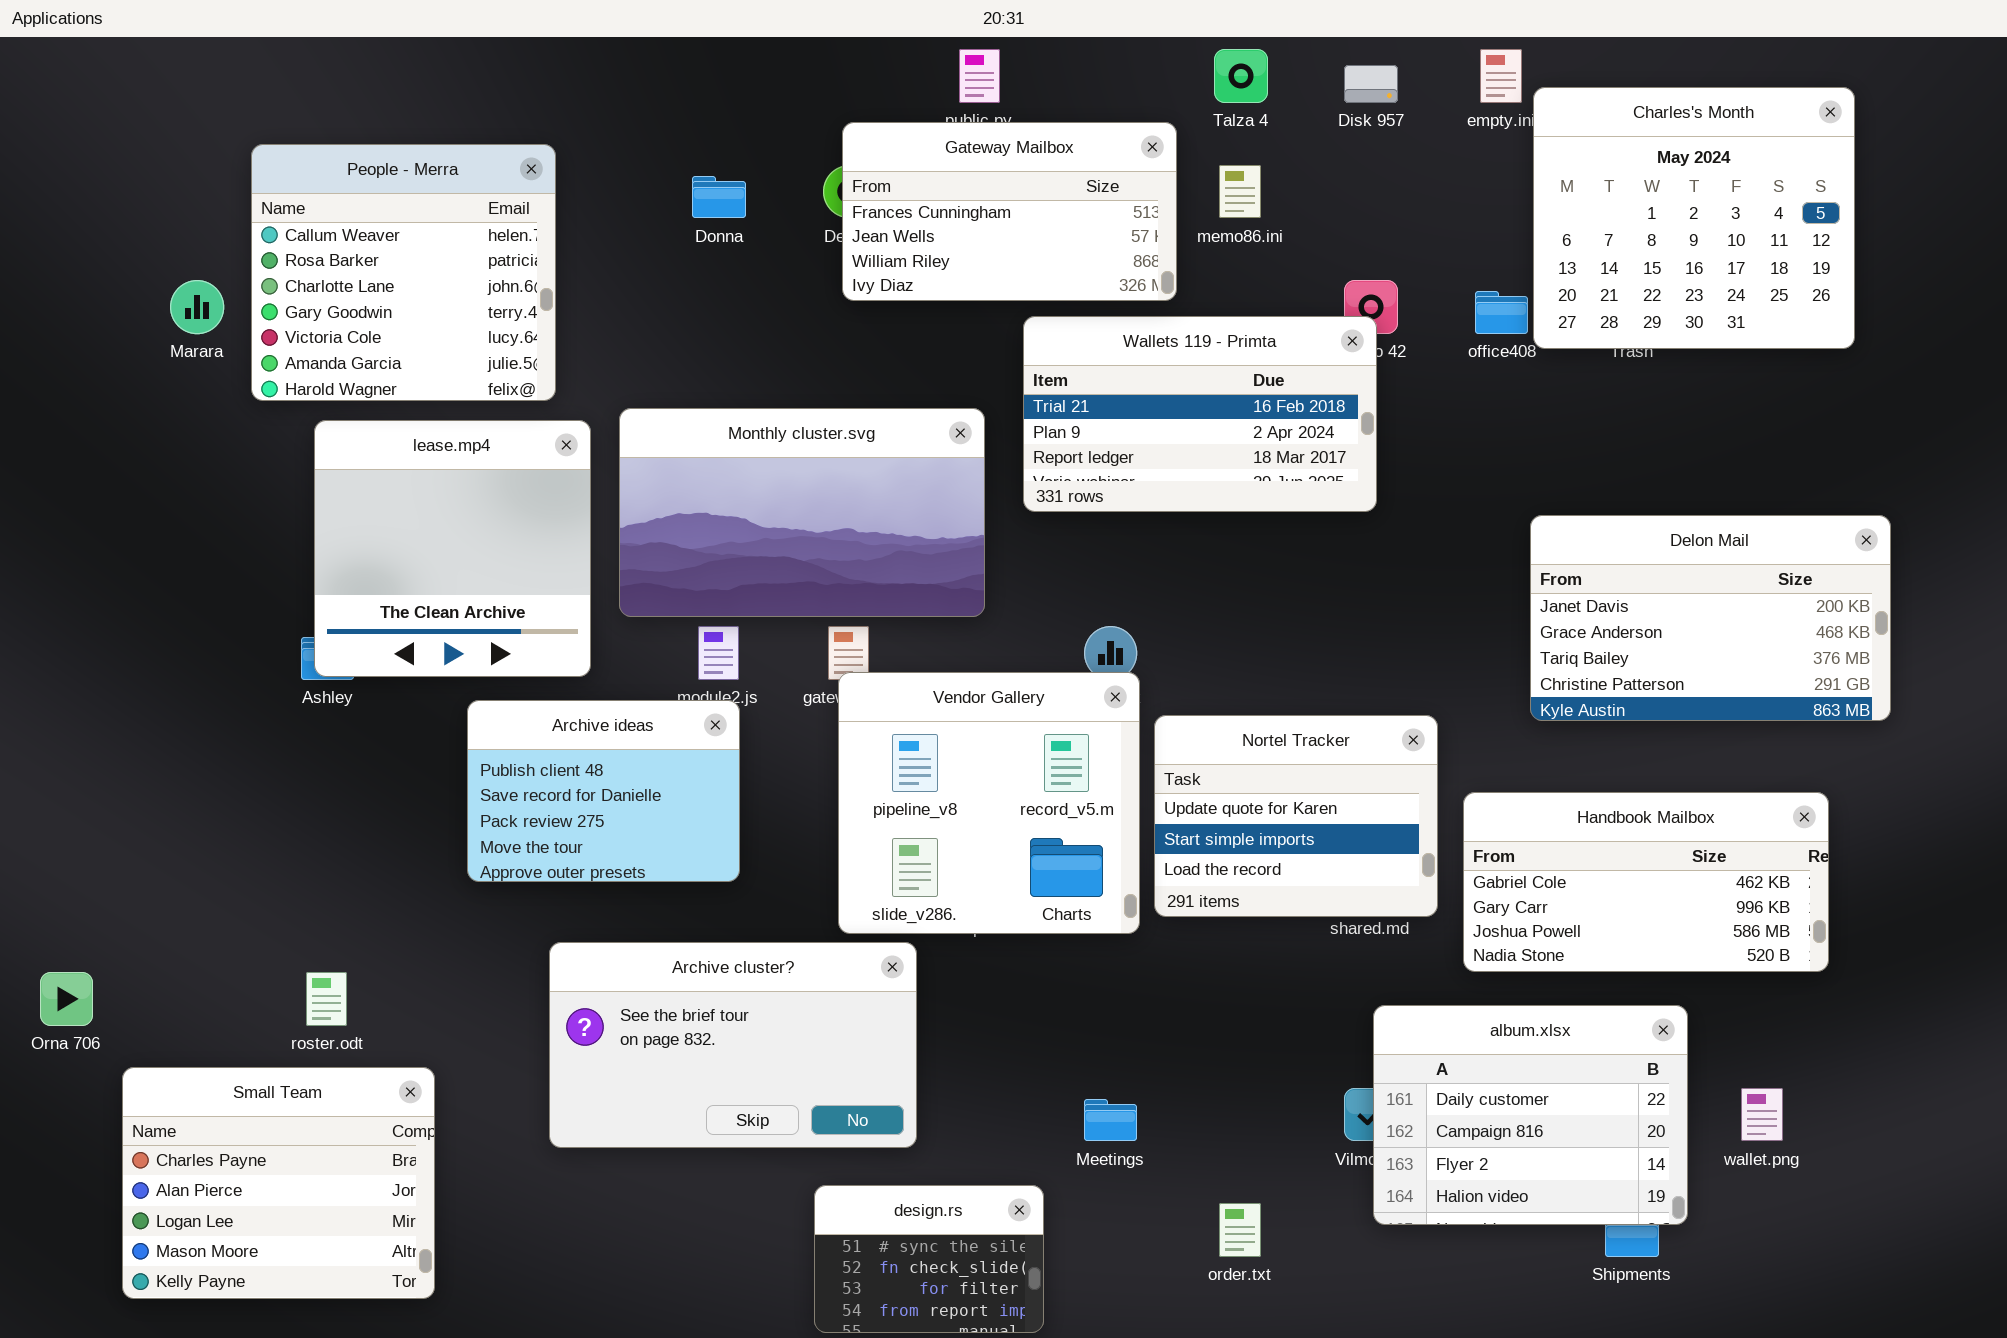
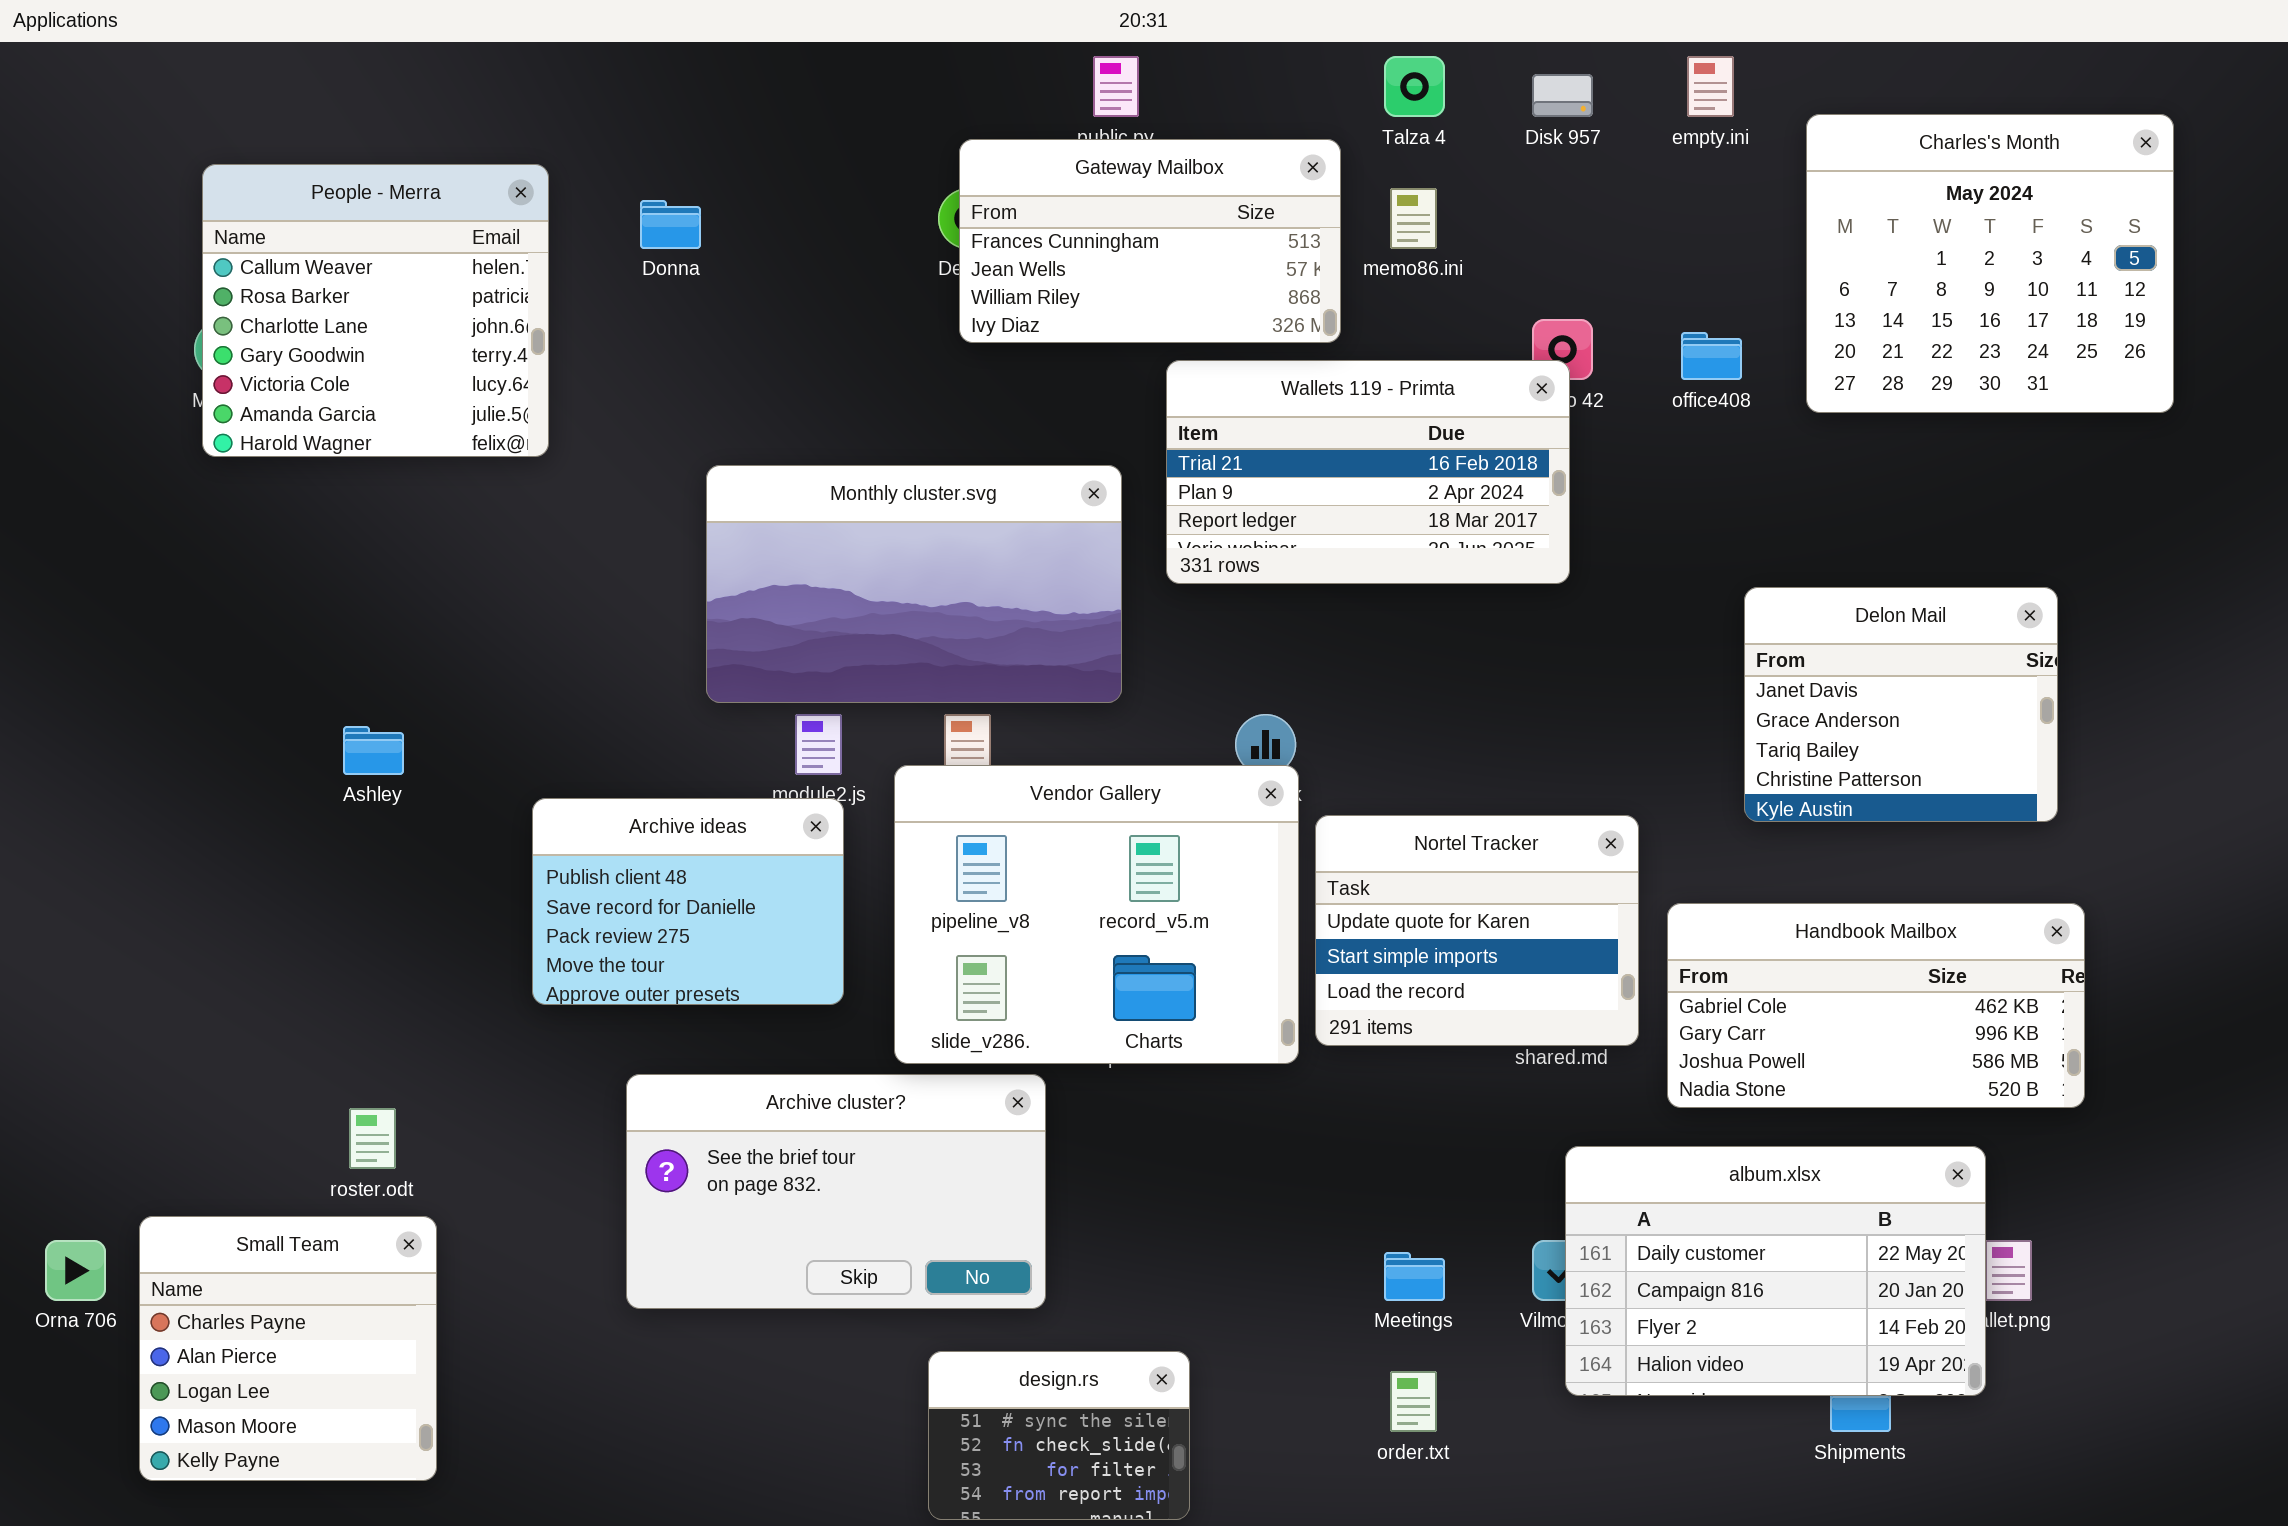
Charles's Month: [1533,87,1855,349] -> [1806,114,2174,413], moved
People - Merra: [251,144,556,401] -> [202,164,549,457], moved
Donna: [692,176,746,218] -> [640,200,701,249], moved
lease.mp4: [314,420,591,677] -> none, closed
Delon Mail: [1530,515,1891,721] -> [1744,587,2058,822], resized
Vendor Gallery: [838,672,1140,934] -> [894,765,1299,1064], resized
Orna 706: [40,972,93,1026] -> [45,1240,106,1301], moved
album.xlsx: [1373,1005,1688,1225] -> [1565,1146,1986,1396], resized
Small Team: [122,1067,435,1299] -> [139,1216,437,1481], resized
Meetings: [1084,1099,1137,1141] -> [1384,1252,1445,1301], moved

